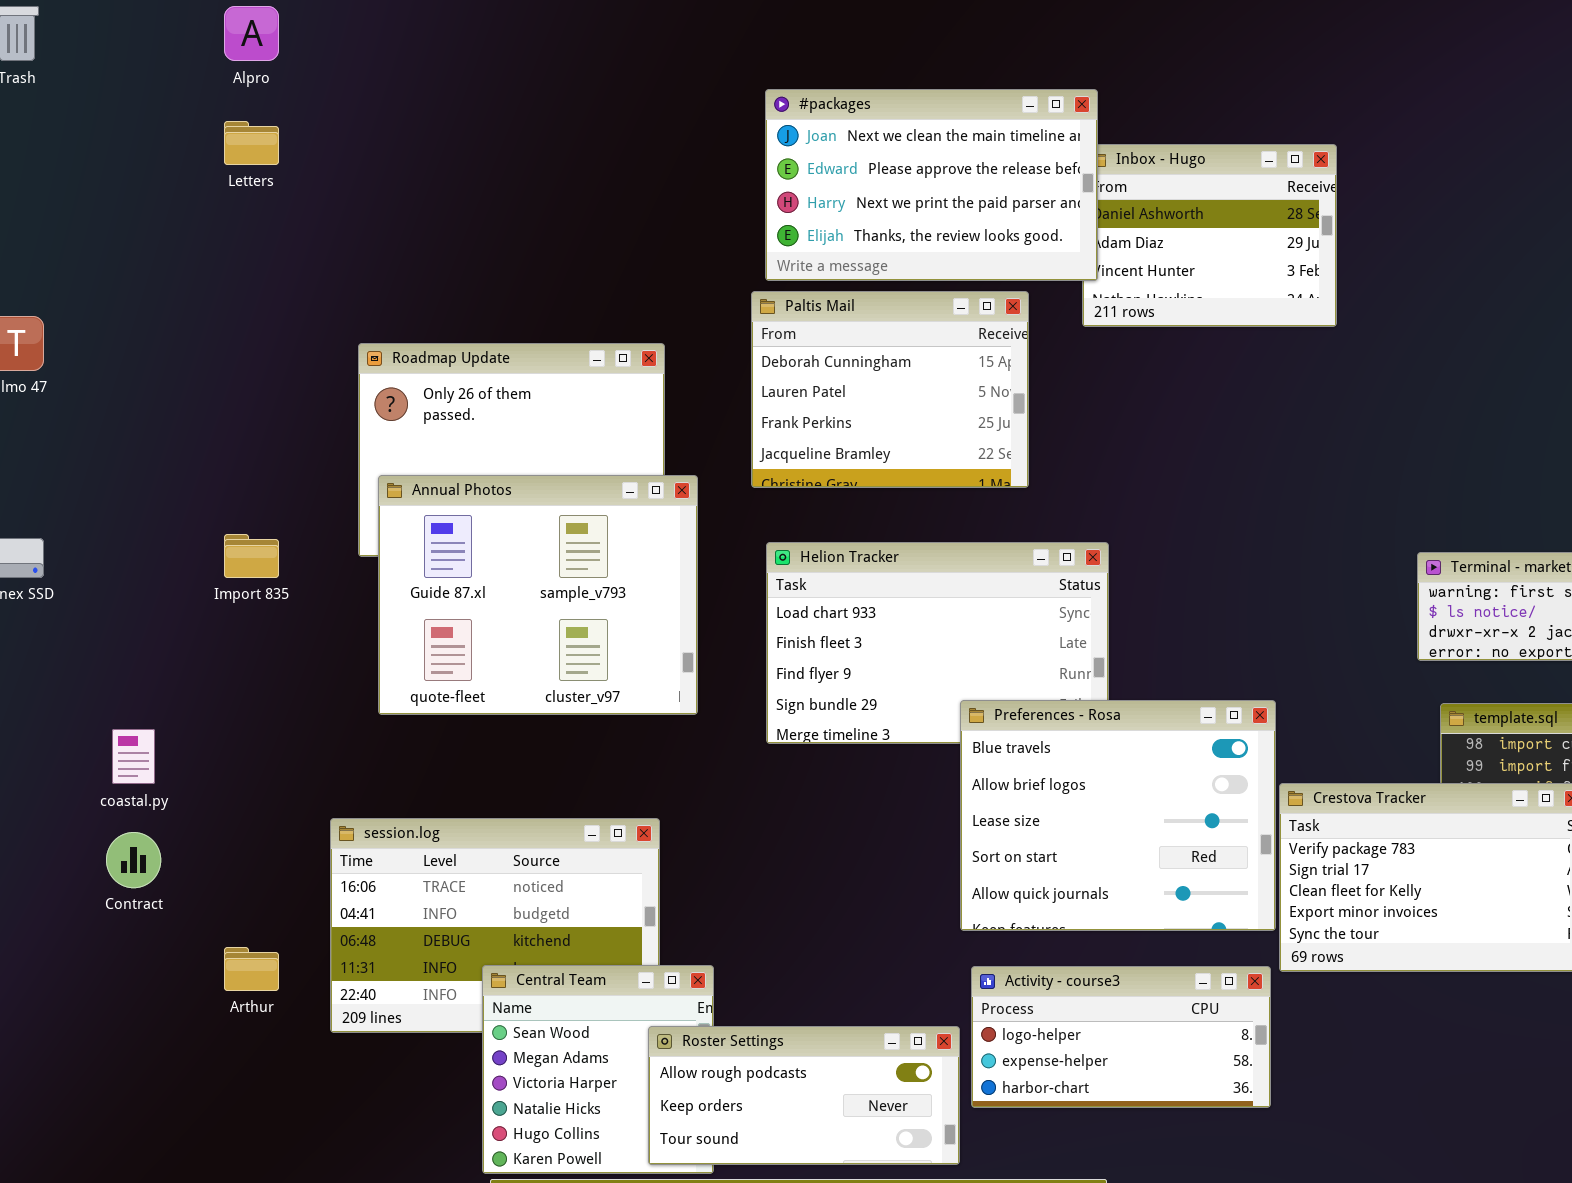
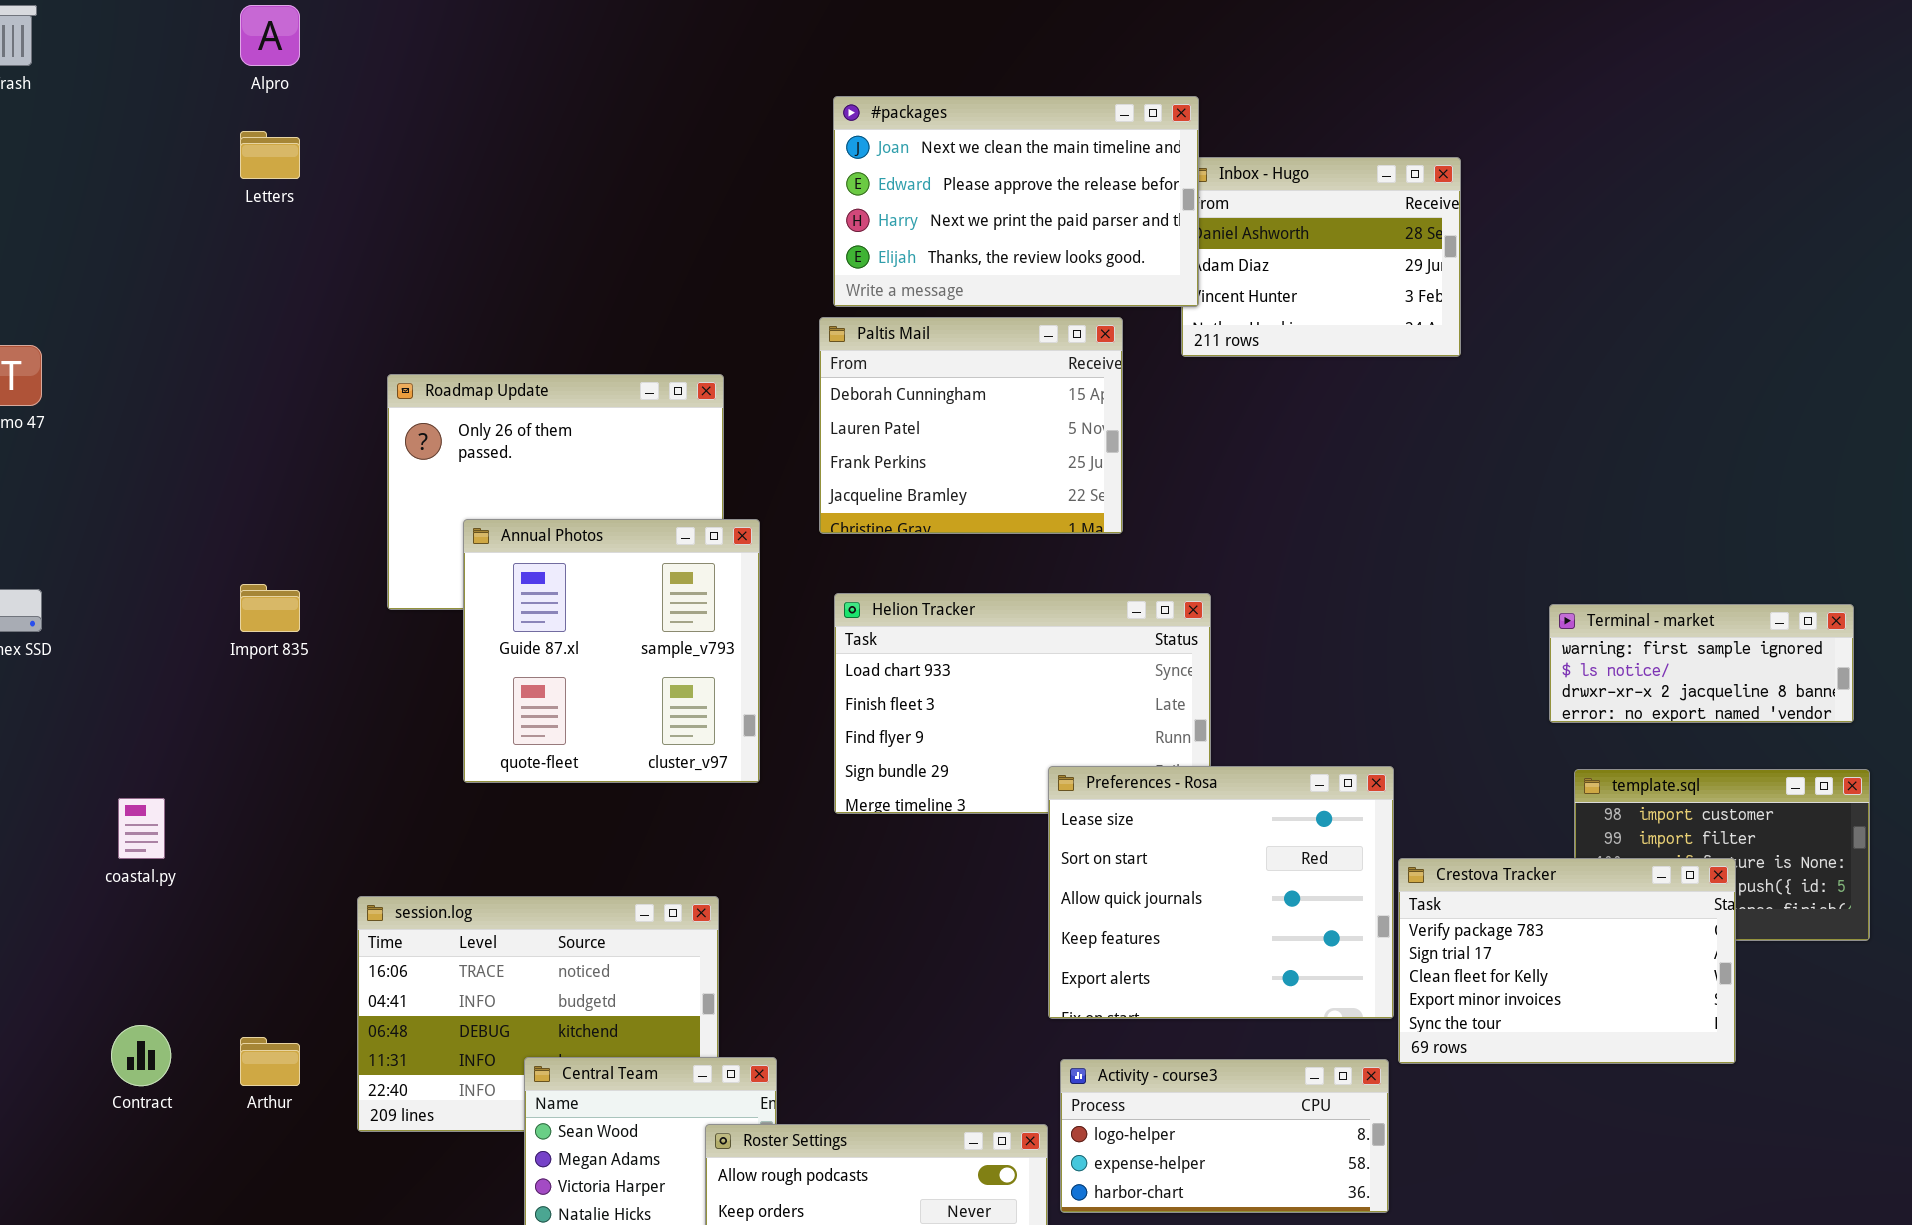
Annual Photos: [378,475,698,715] -> [463,519,760,783], resized
Preferences - Rosa: [960,700,1276,931] -> [1048,766,1394,1019], scrolled down 2 rows
Contract: [106,832,161,888] -> [111,1025,171,1086], moved

